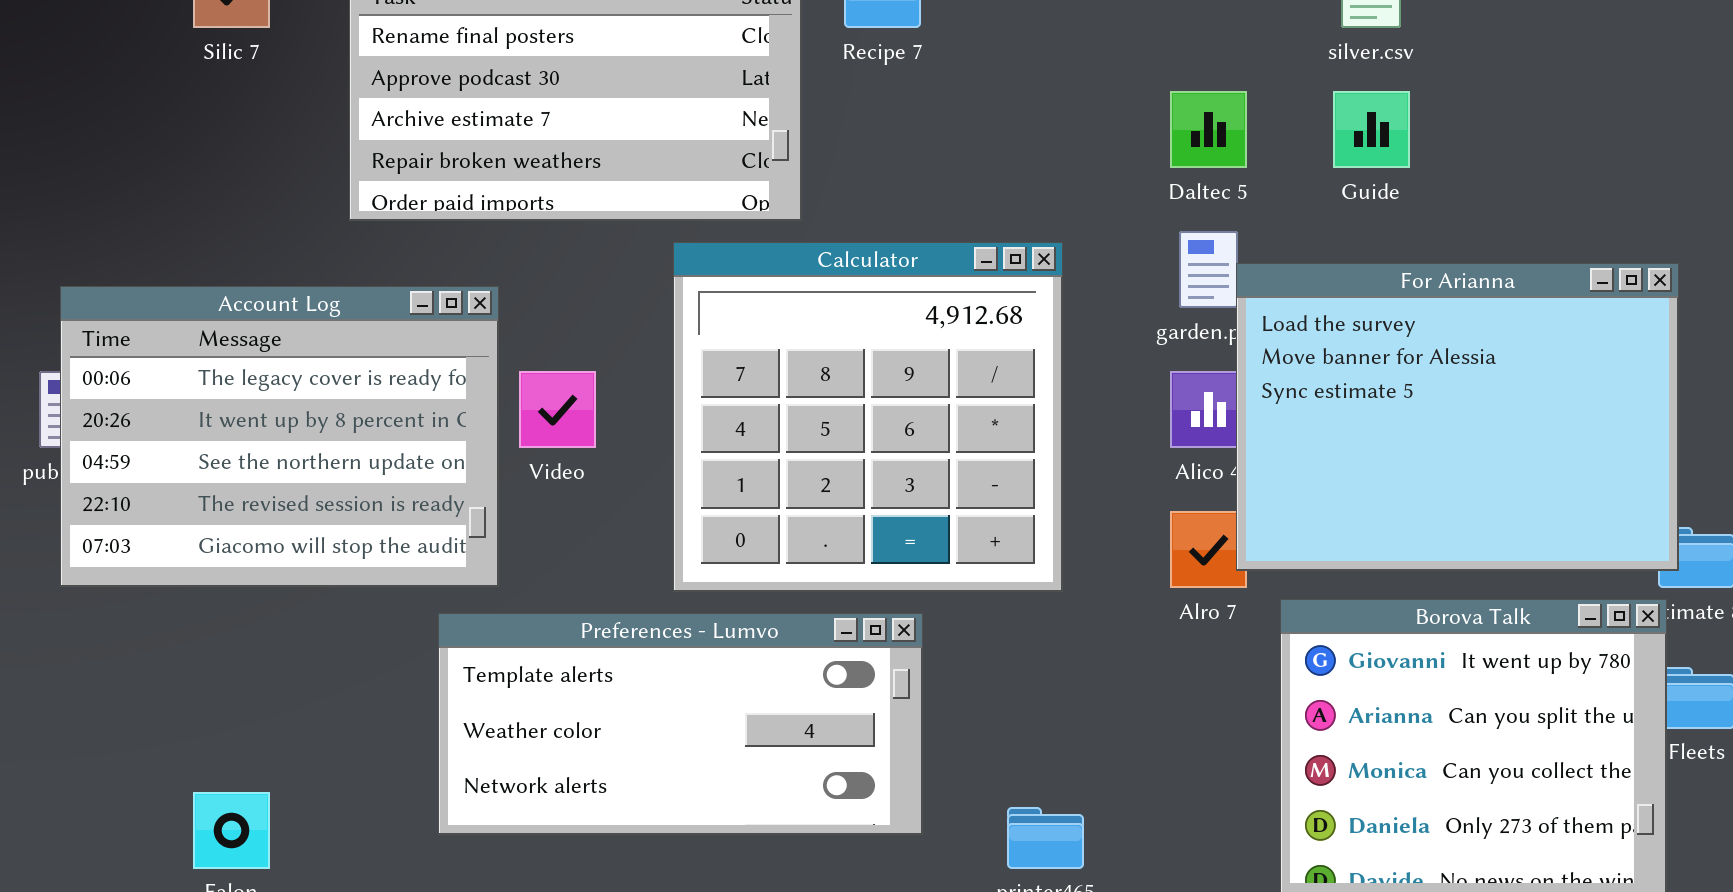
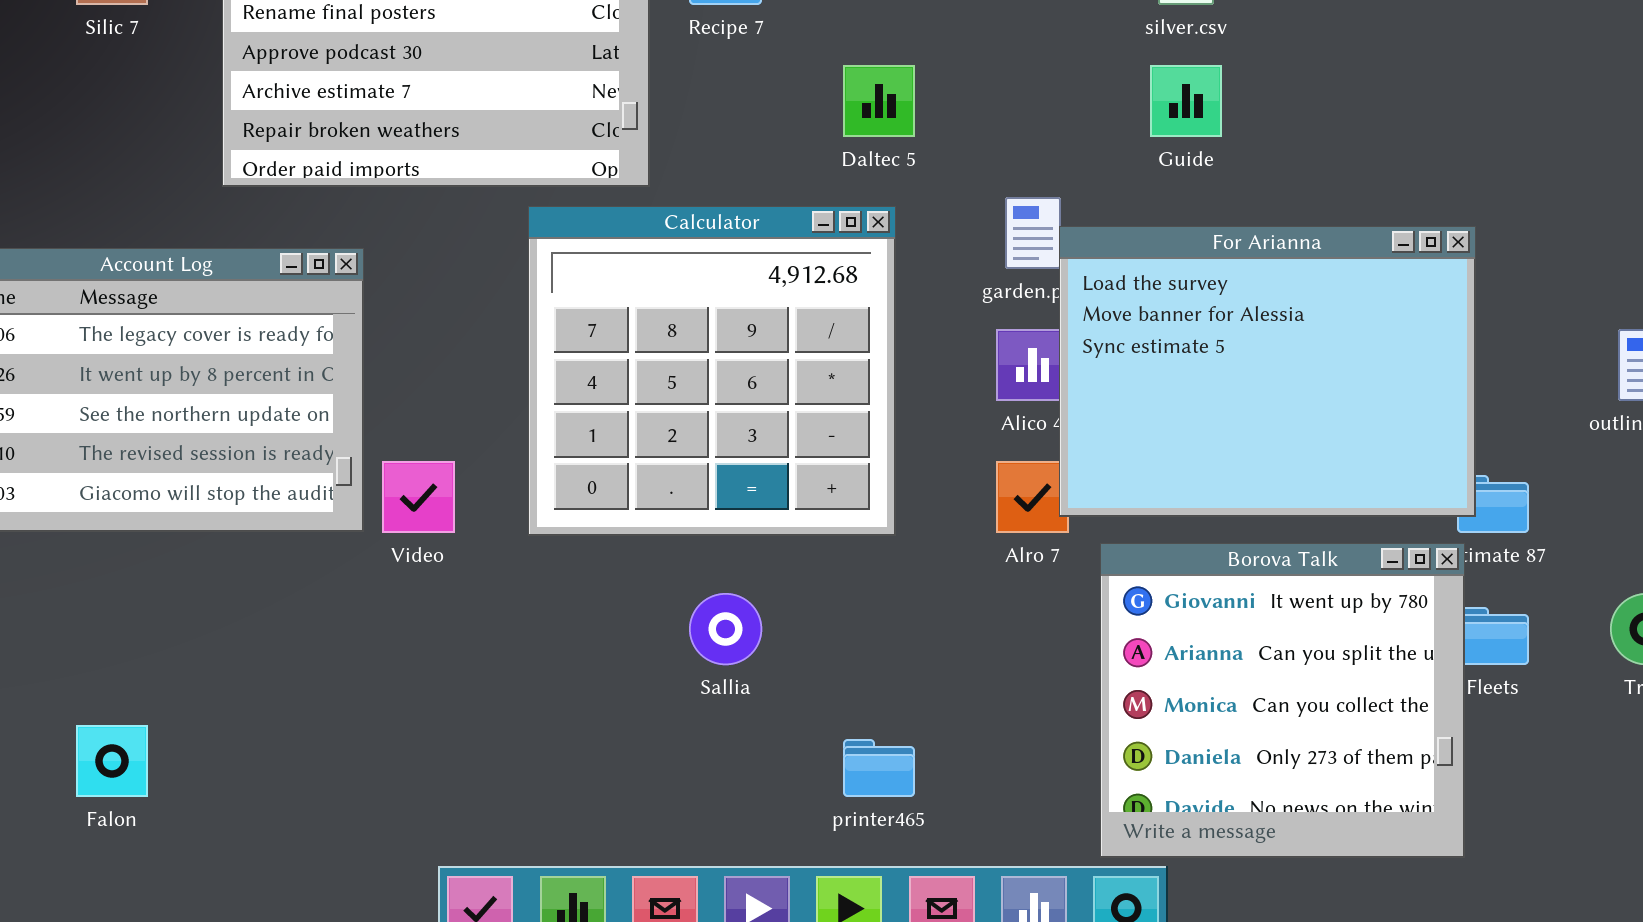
Daltec 5: [1170,91,1247,168] -> [843,65,915,137], moved
Video: [519,371,596,448] -> [382,461,455,533], moved
Preferences - Lumvo: [438,613,923,835] -> none, closed

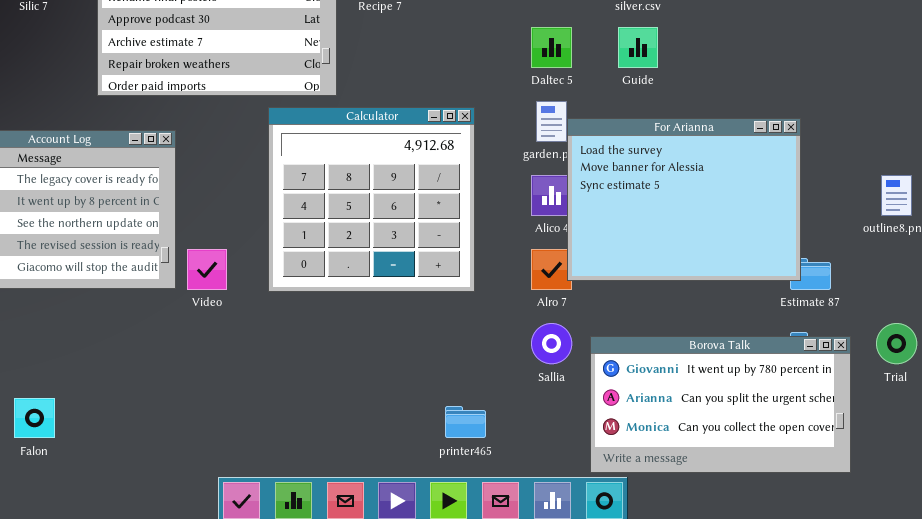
Daltec 5: [843,65,915,137] -> [531,27,572,68], moved
Borova Talk: [1100,543,1465,858] -> [590,336,851,473], resized
Sallia: [689,593,762,665] -> [531,323,572,364], moved

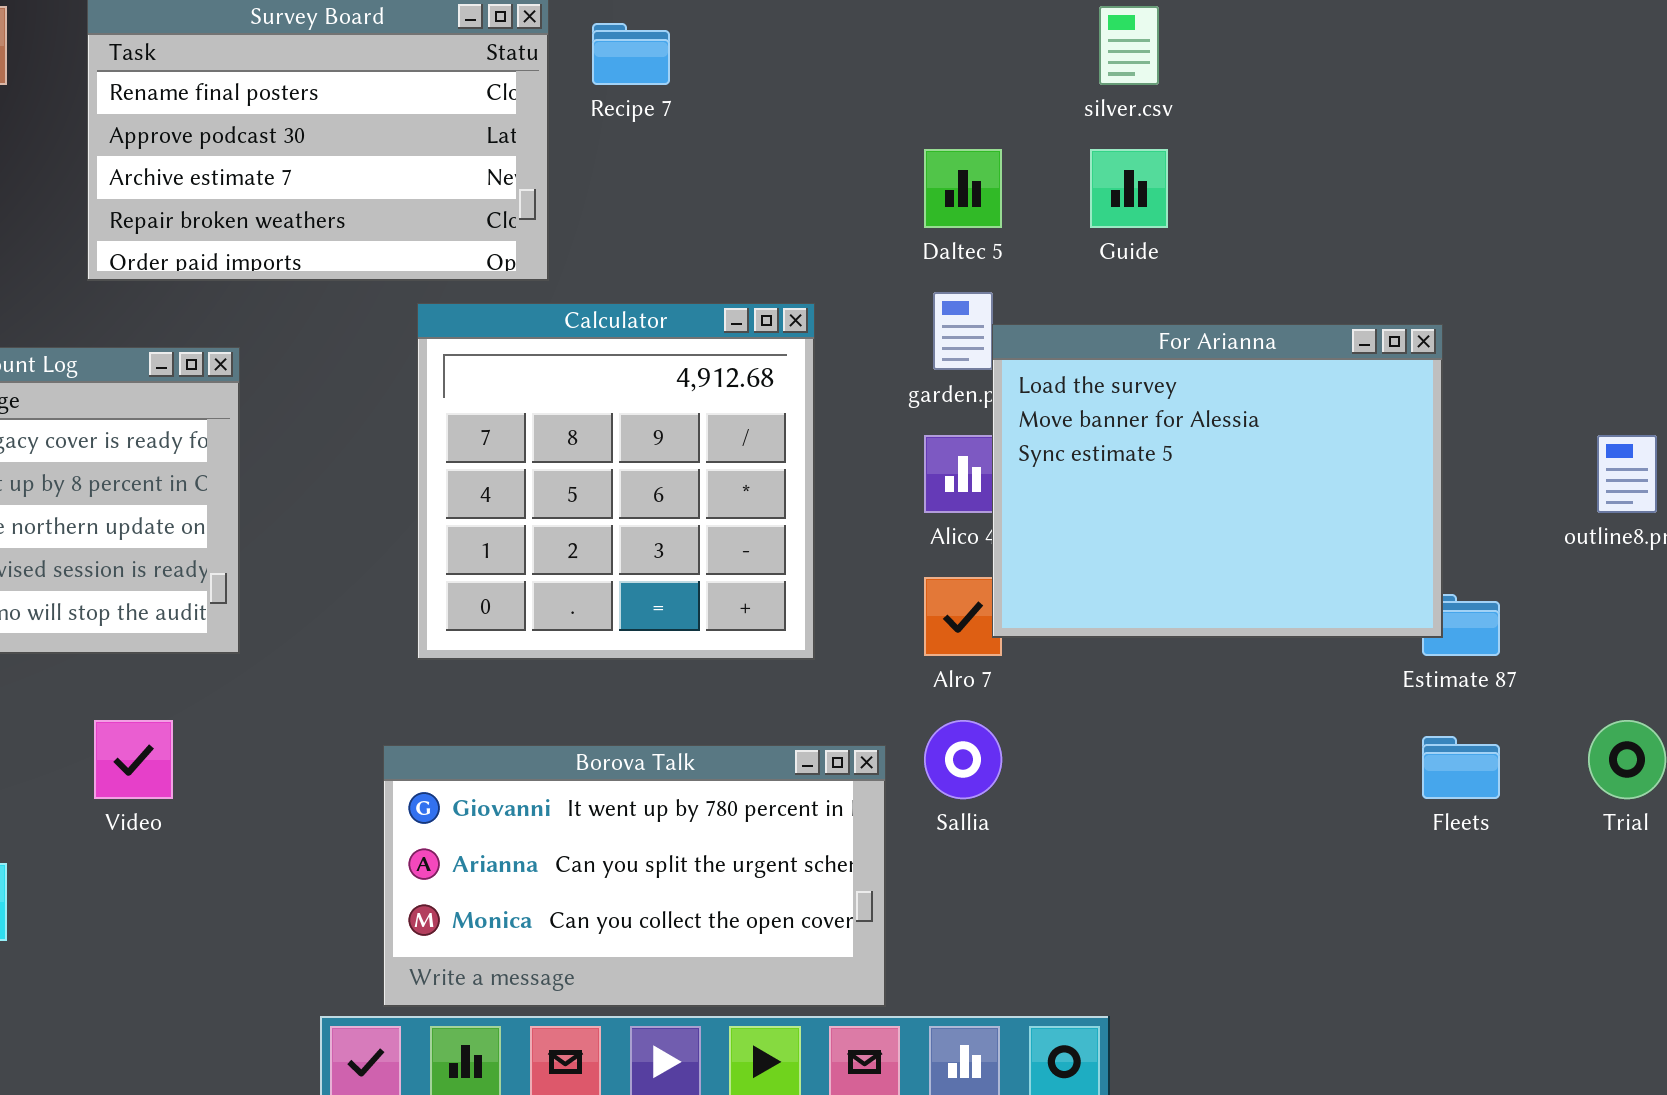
Video: [187,249,227,290] -> [94,720,173,799], moved
Borova Talk: [590,336,851,473] -> [383,745,886,1007], moved

